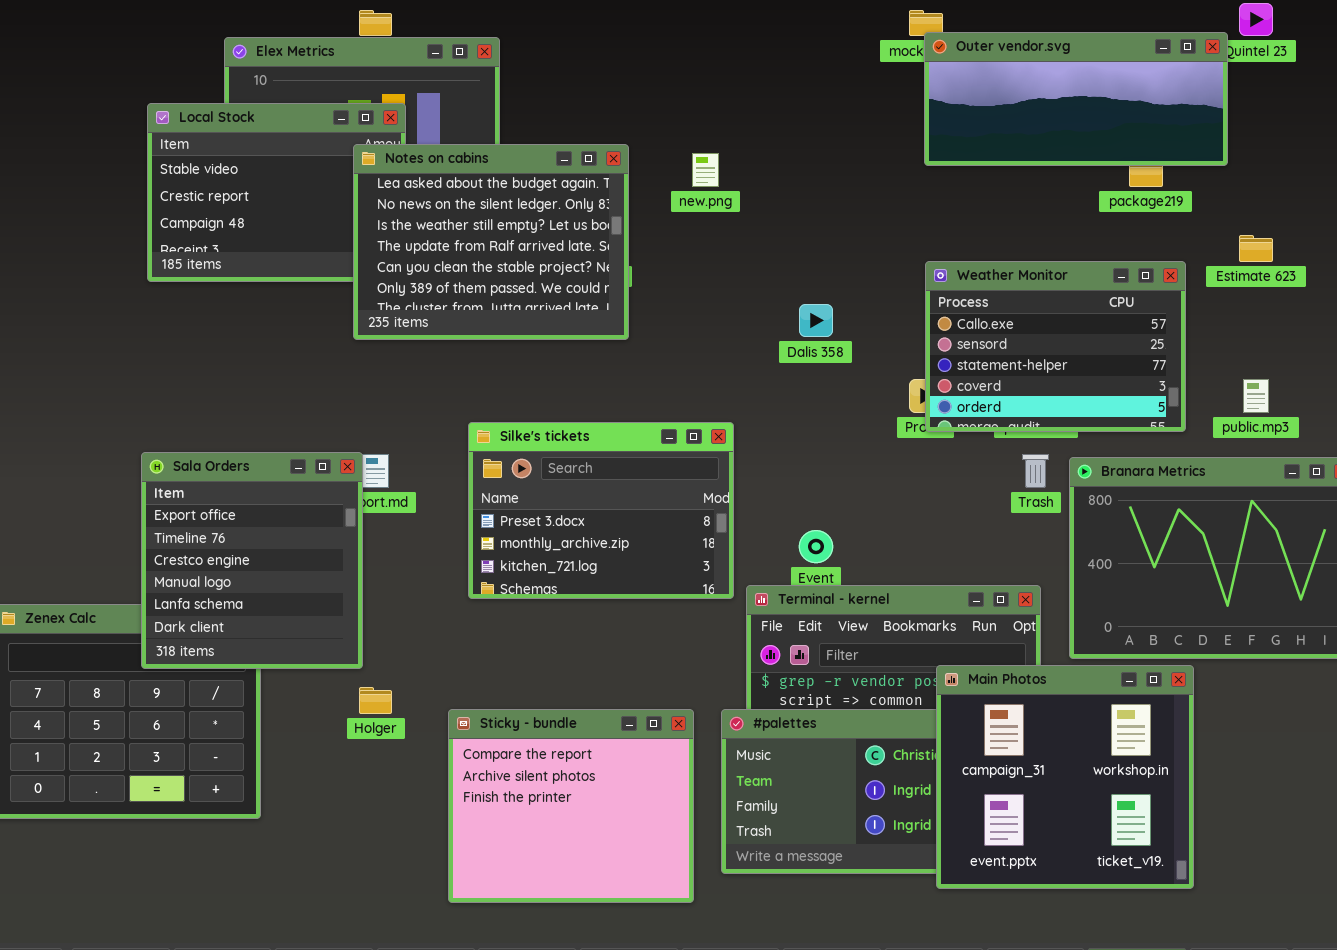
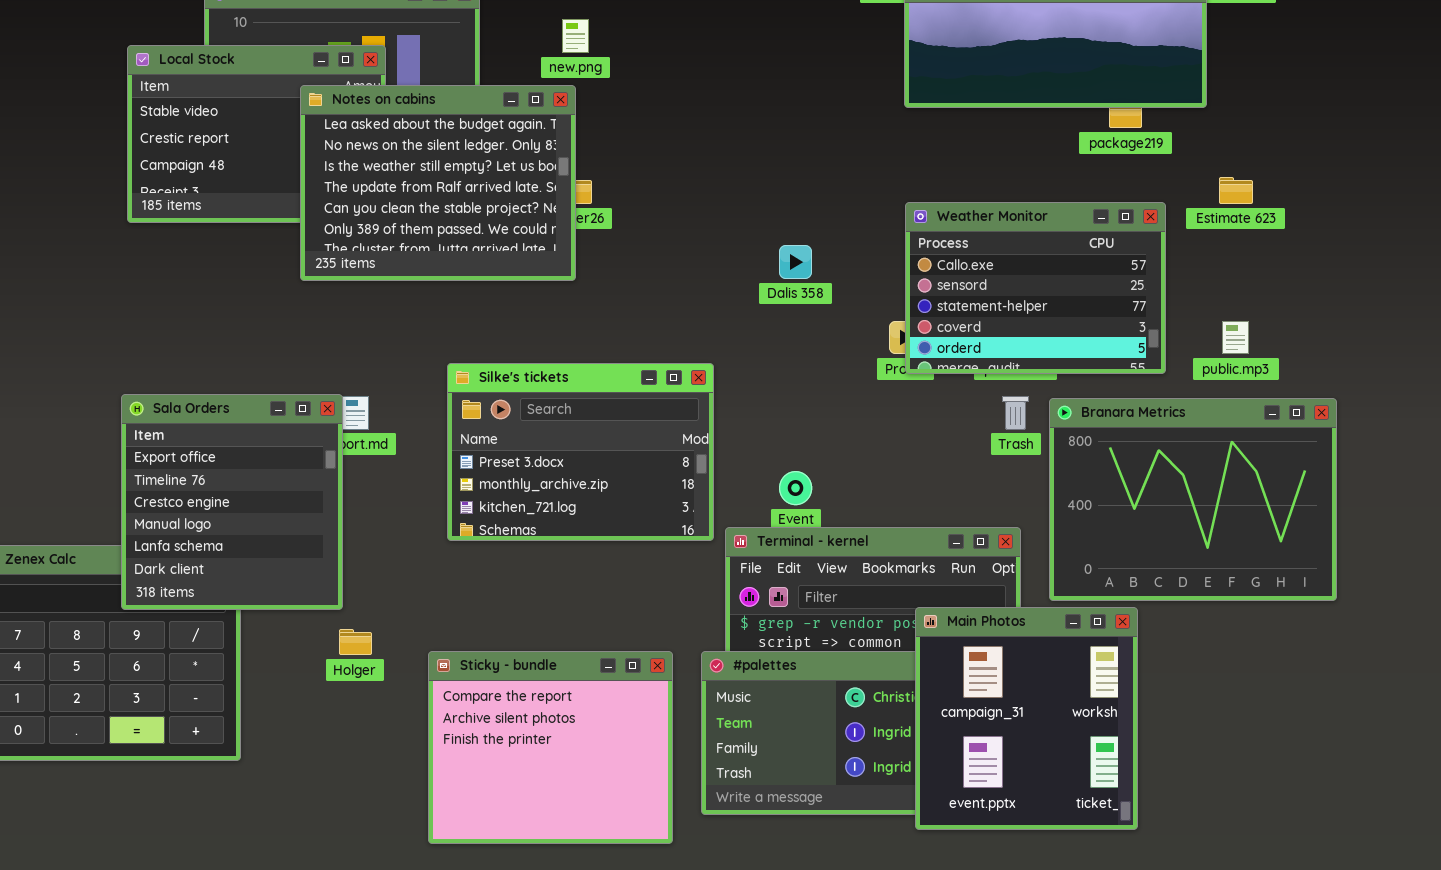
Notes on cabins: [353,144,629,340] -> [300,85,576,281], moved
new.png: [692,153,719,187] -> [562,19,589,53], moved
Main Photos: [936,665,1194,889] -> [915,607,1138,830], resized

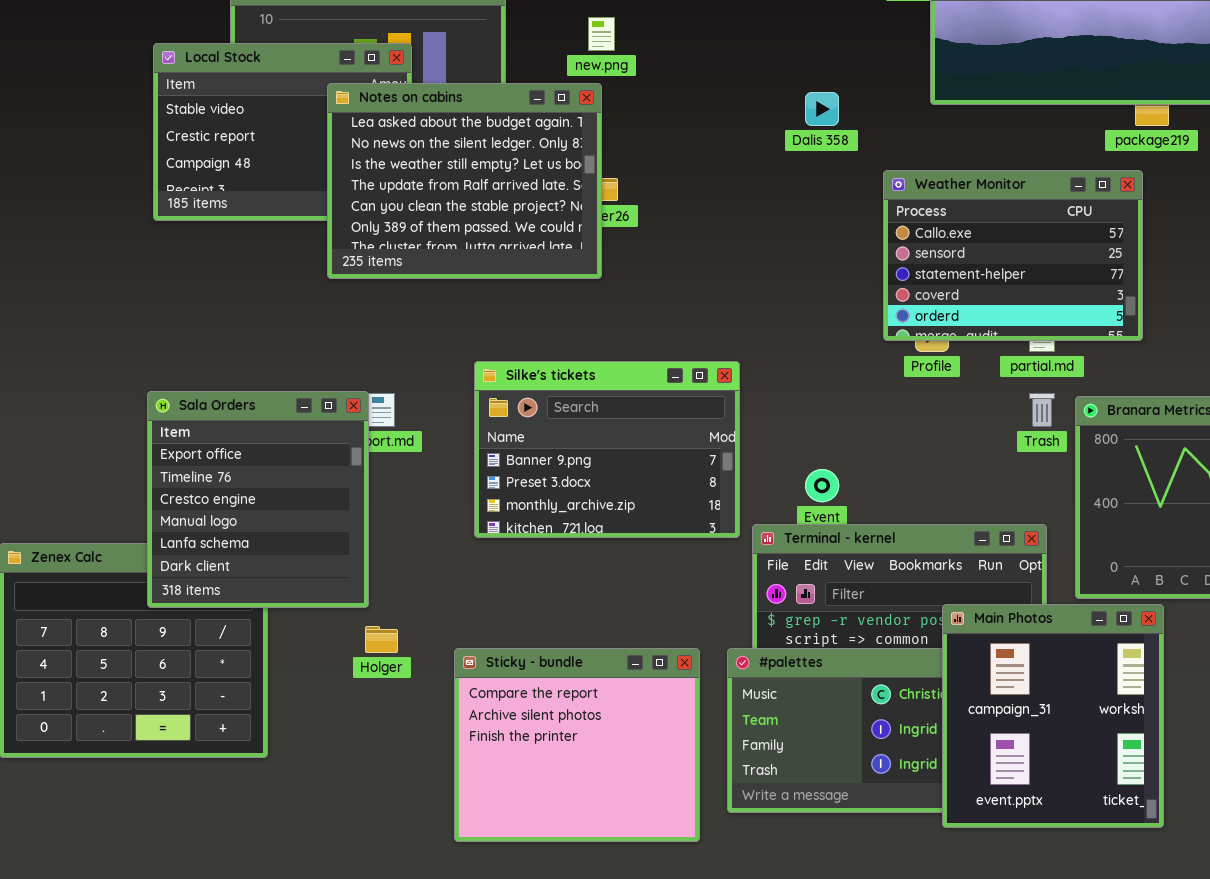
Weather Monitor: [905,202,1166,374] -> [883,170,1143,341], moved
Dalis 358: [779,245,812,279] -> [805,92,839,126], moved
Silke's tickets: [447,363,714,541] -> [474,361,740,538], scrolled up 1 row

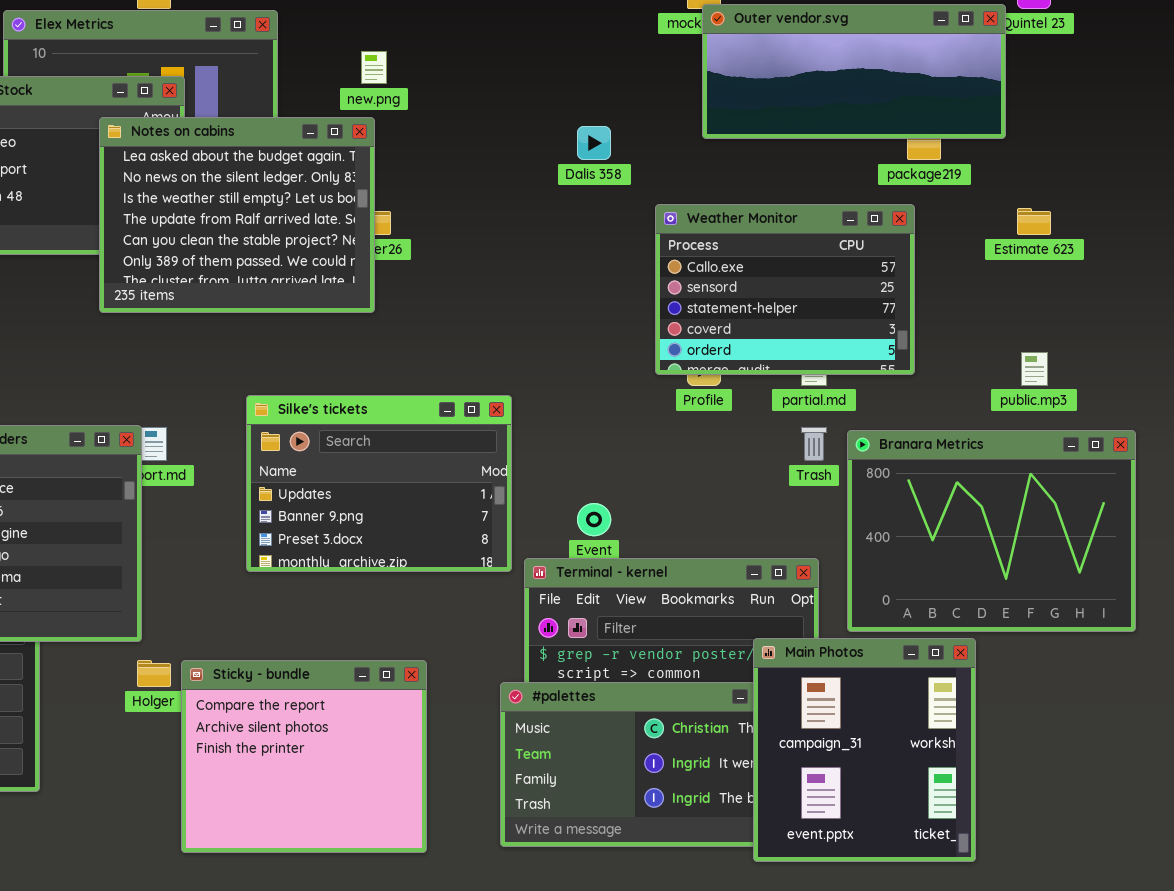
Silke's tickets: [474,361,740,538] -> [246,395,512,572], scrolled up 1 row
Main Photos: [942,604,1164,828] -> [753,638,976,862], moved
Sticky - bundle: [454,648,700,842] -> [181,660,427,853], moved

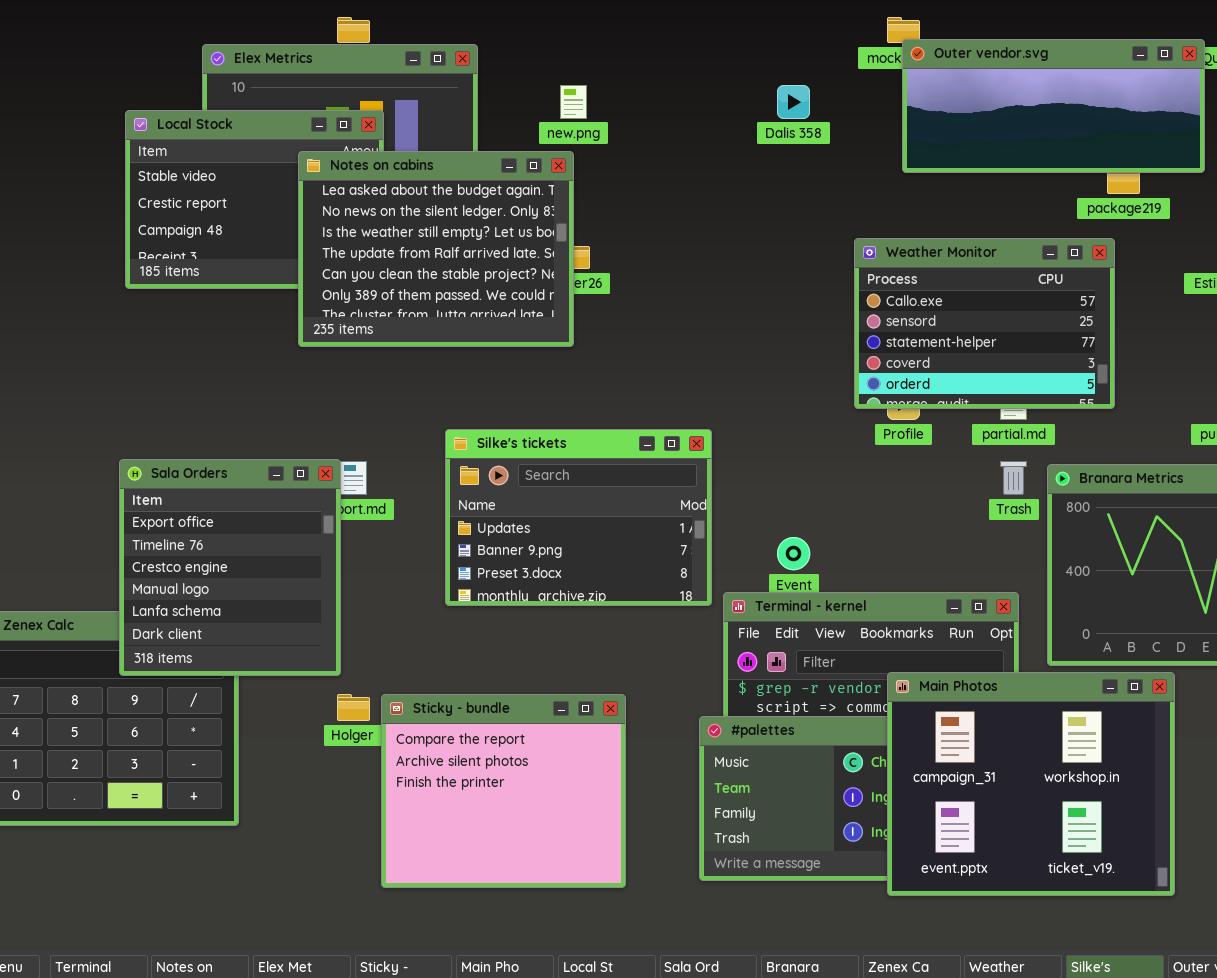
Dalis 358: [577,126,611,160] -> [777,85,810,119], moved
Main Photos: [753,638,976,862] -> [887,672,1175,896], resized

